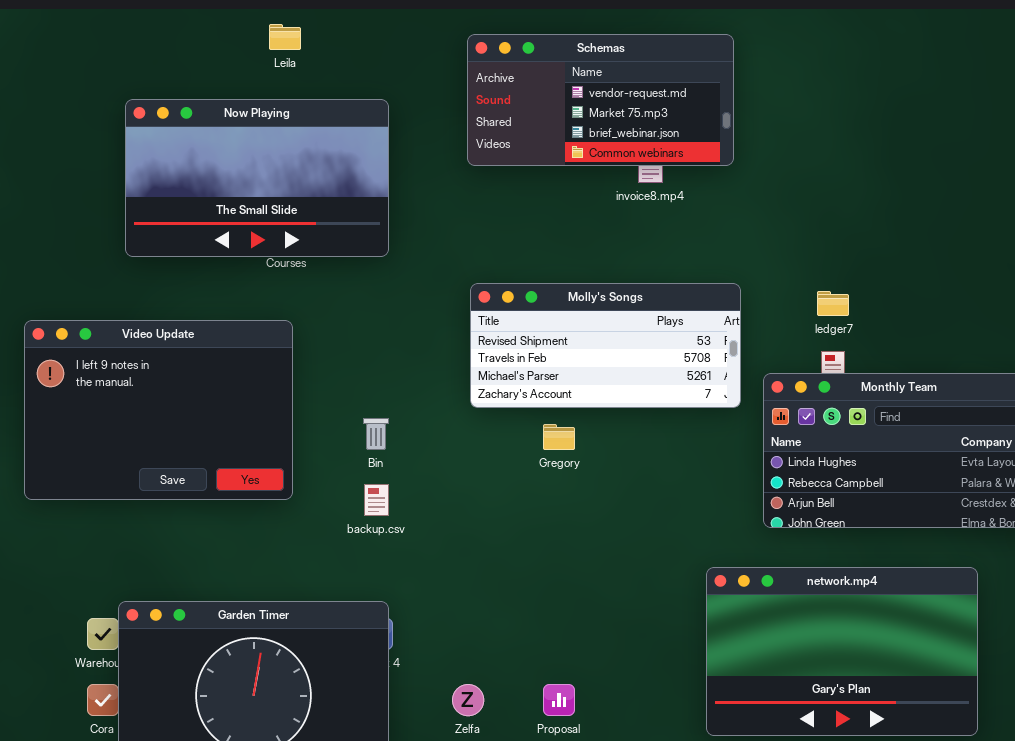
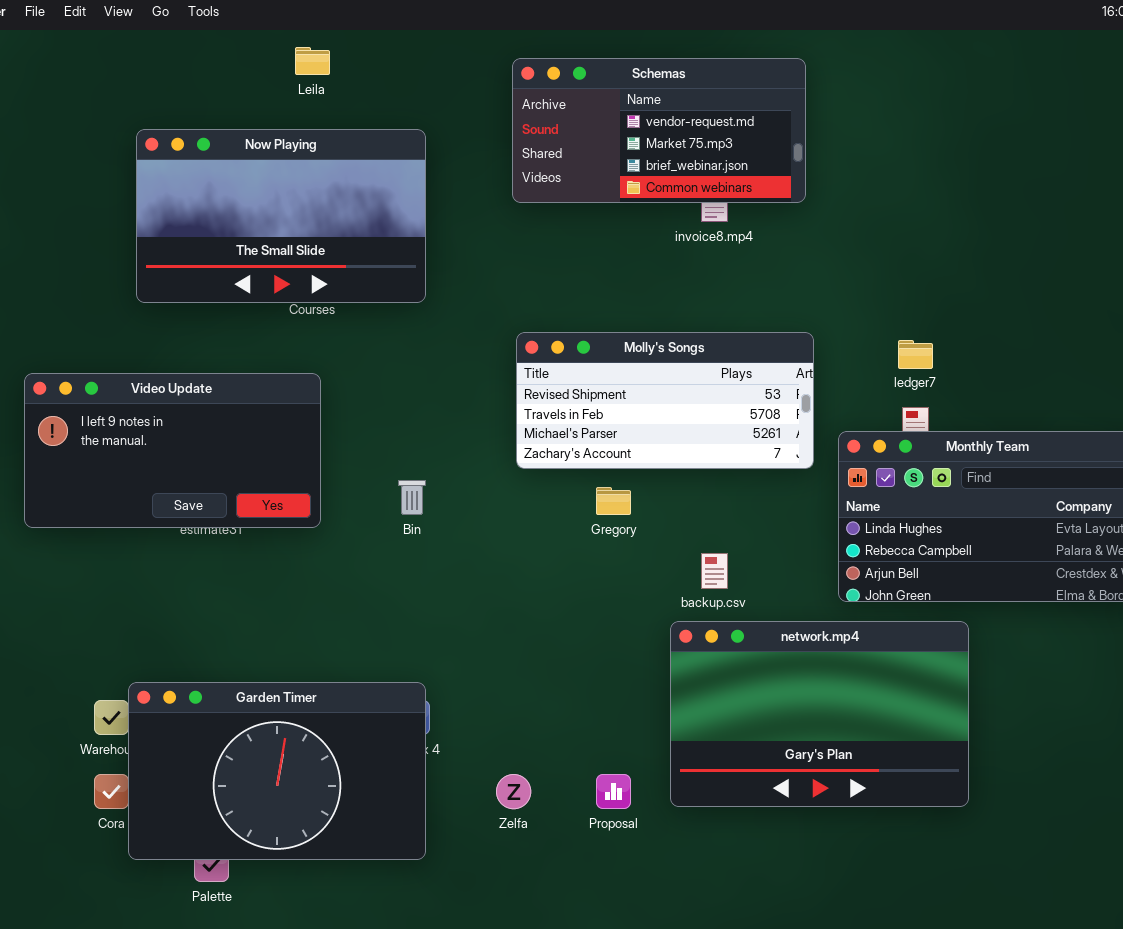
Video Update: [24,320,293,500] -> [24,373,321,528], resized
backup.csv: [364,484,389,516] -> [701,553,728,589], moved
network.mp4: [706,567,978,736] -> [670,621,969,807], moved

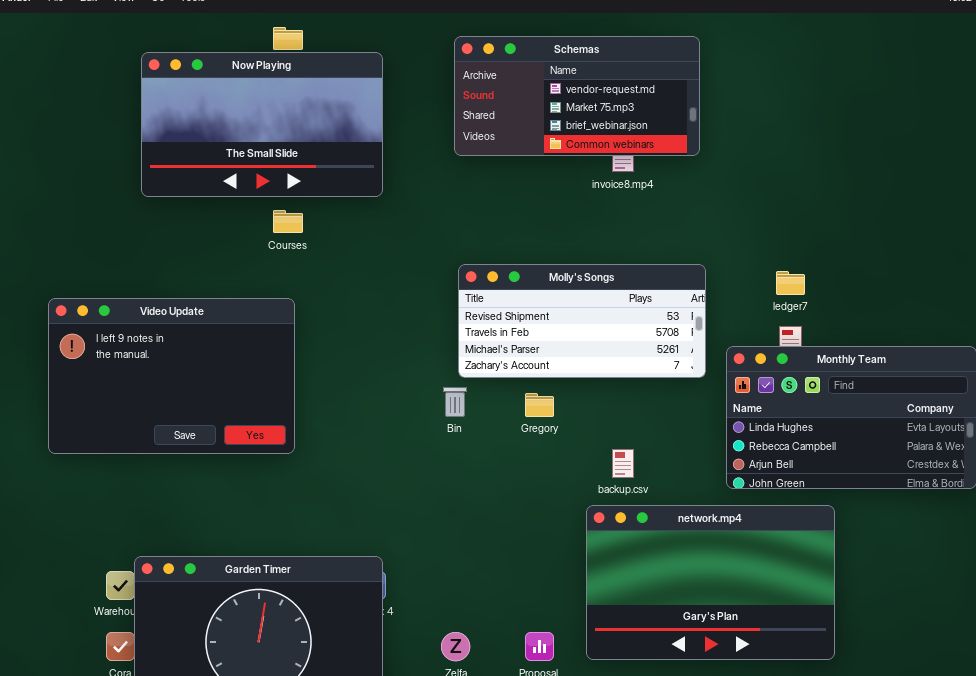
Now Playing: [136,129,426,303] -> [141,52,383,197], moved
Video Update: [24,373,321,528] -> [48,298,295,454], resized
Bin: [398,480,426,515] -> [443,387,467,417], moved

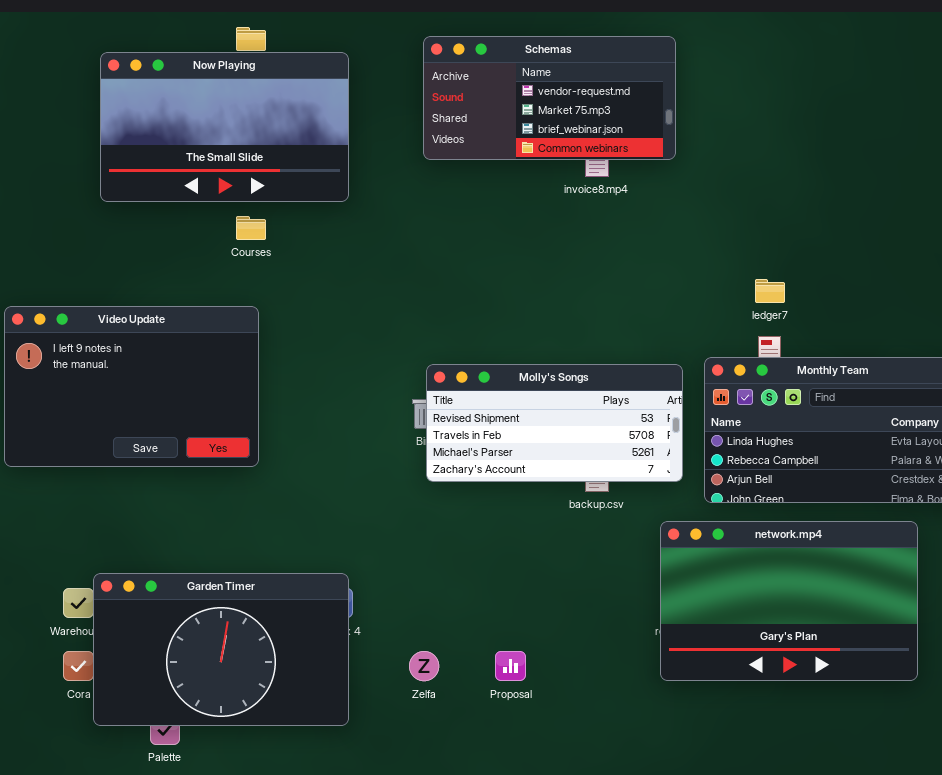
Molly's Songs: [458,264,706,378] -> [426,364,683,482], moved
network.mp4: [586,505,835,660] -> [660,521,918,681], moved

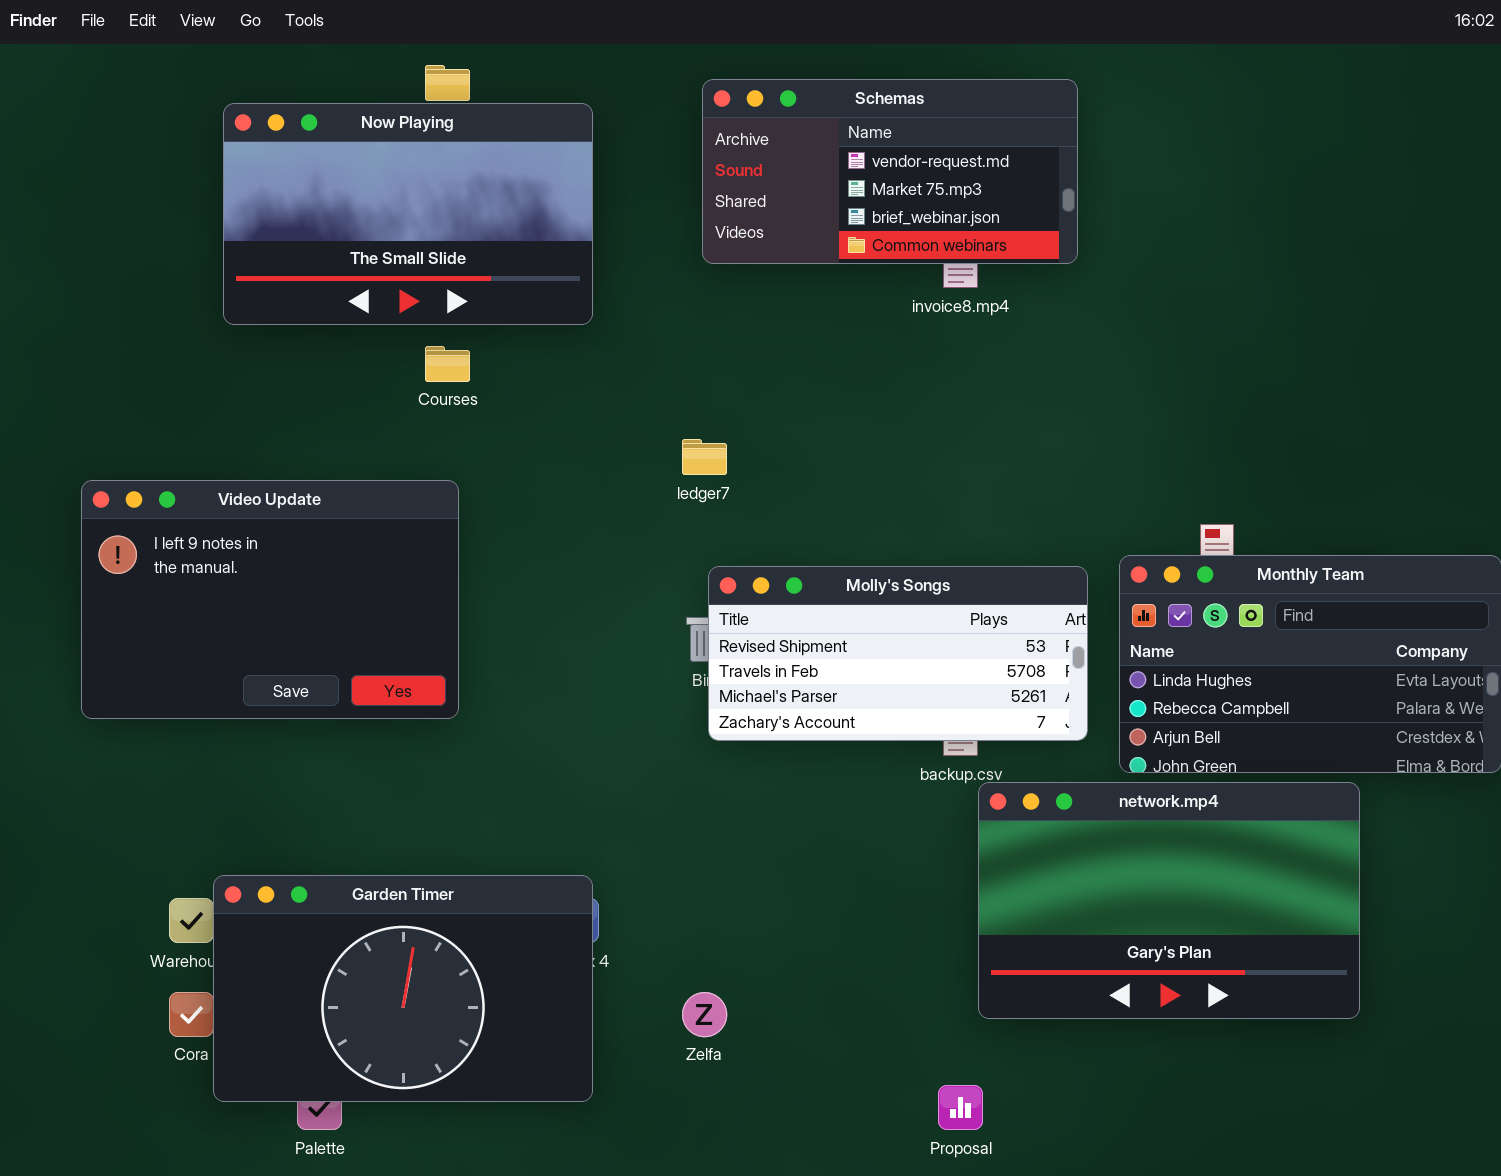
ledger7: [755,279,785,303] -> [682,439,727,475], moved
network.mp4: [660,521,918,681] -> [978,782,1360,1019], moved
Proposal: [495,651,526,681] -> [938,1085,983,1130], moved

